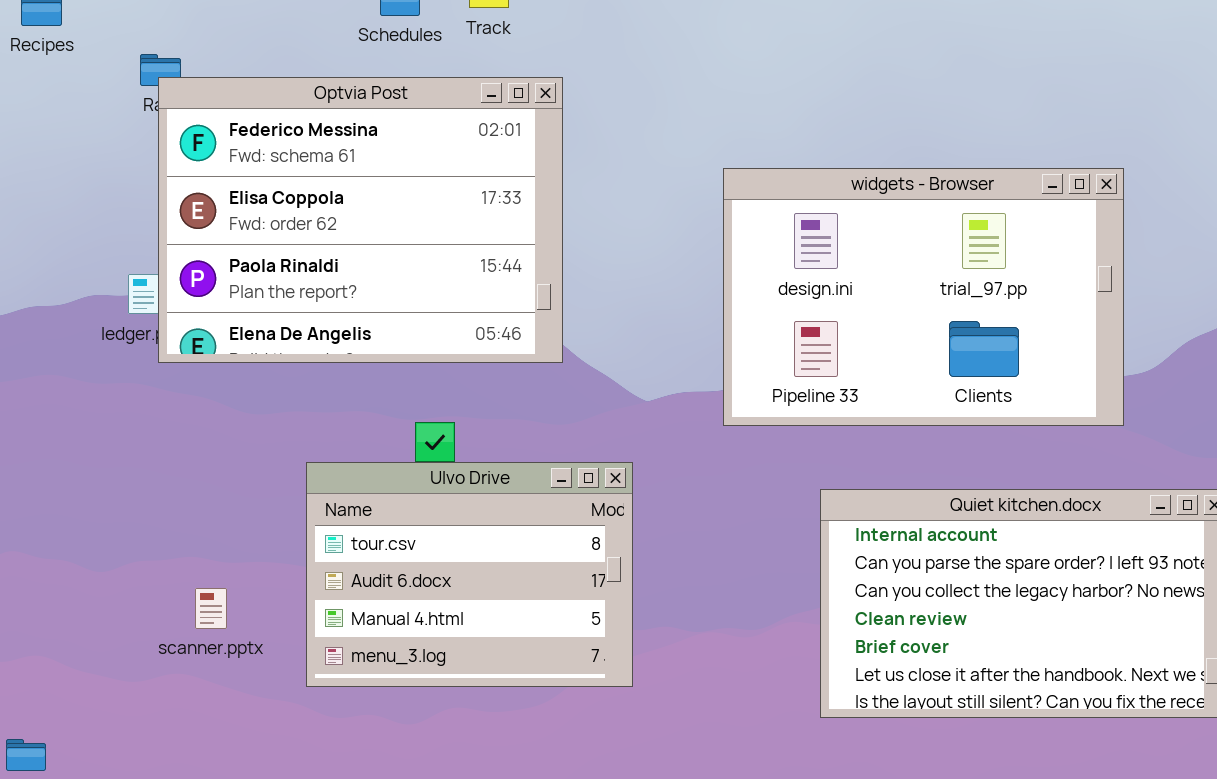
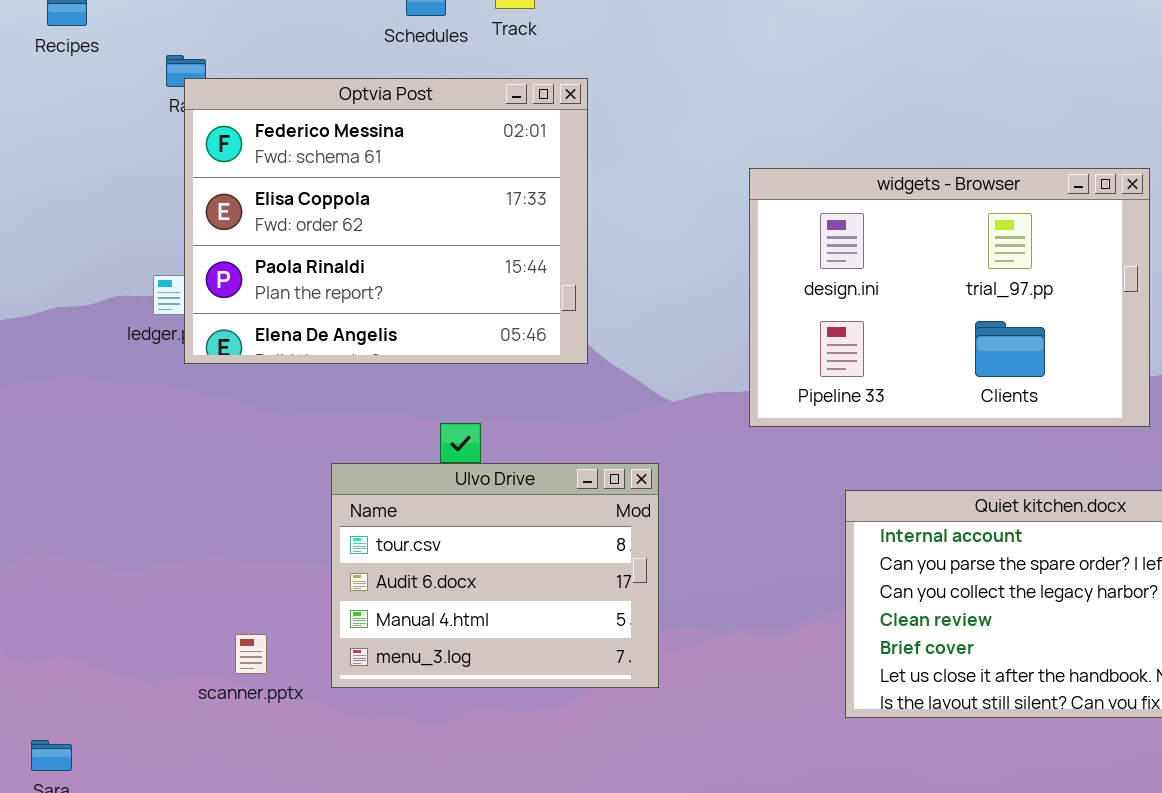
scanner.pptx: [195,588,227,629] -> [235,634,267,674], moved

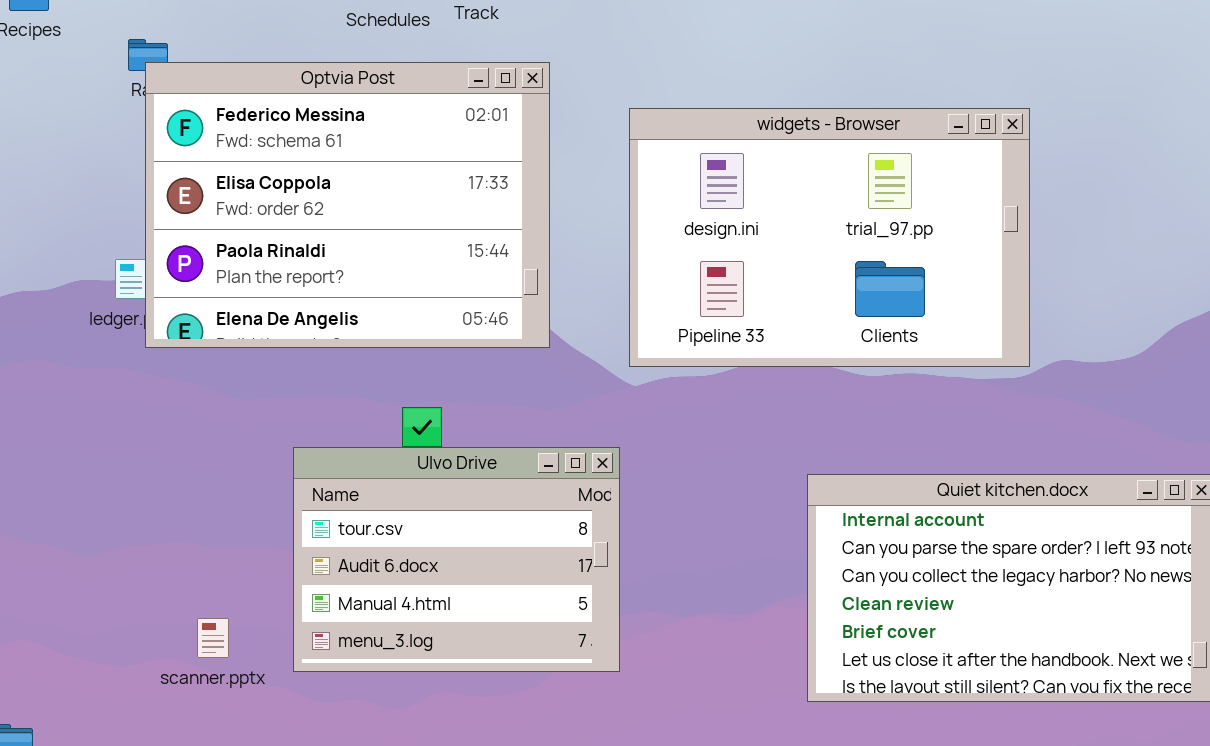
widgets - Browser: [749,168,1150,427] -> [629,108,1030,367], moved

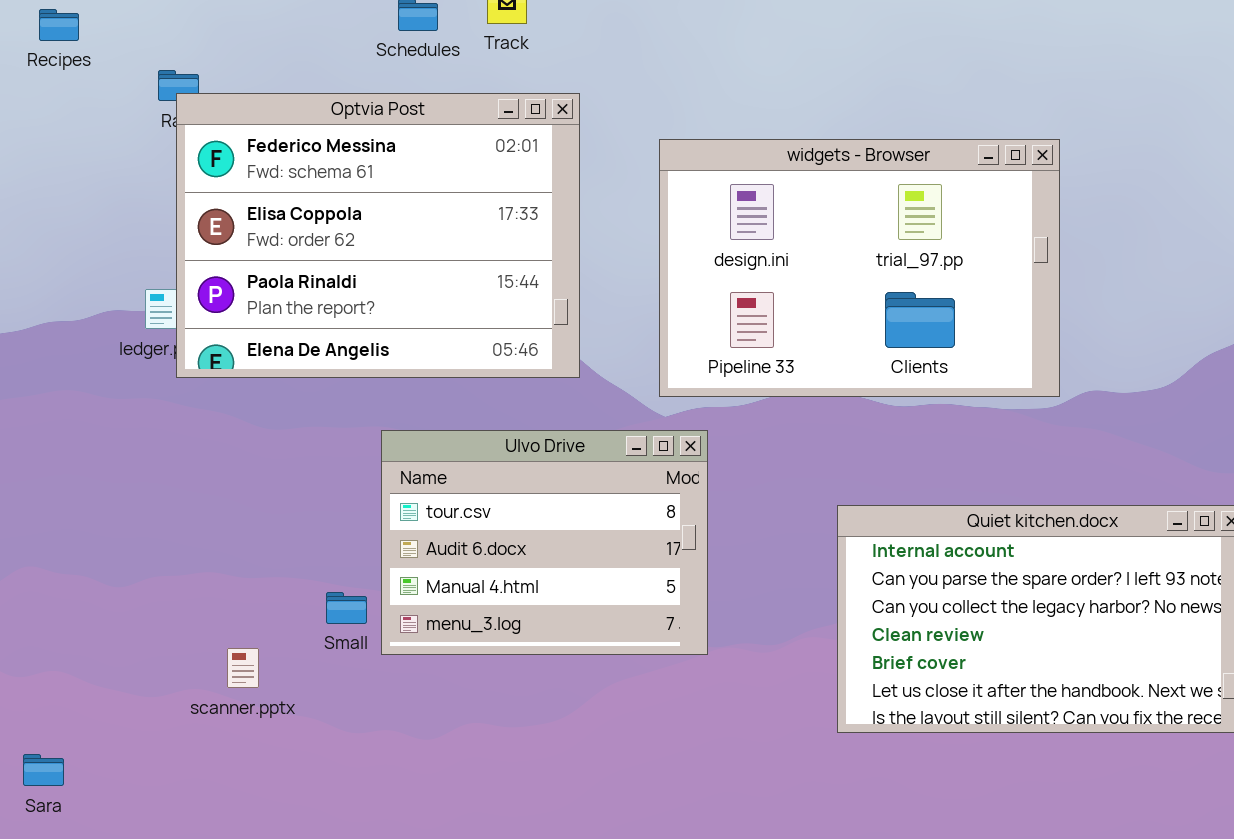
Ulvo Drive: [293,447,620,672] -> [381,430,708,655], moved

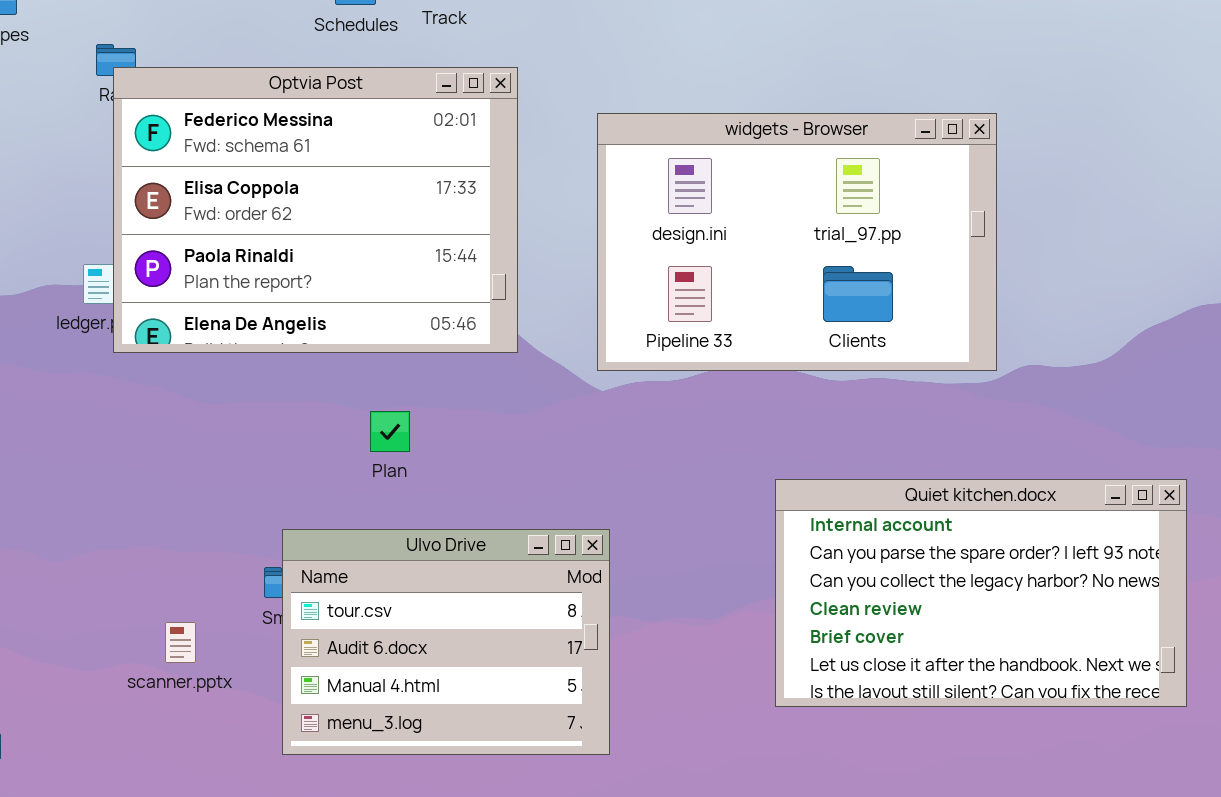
Ulvo Drive: [381,430,708,655] -> [282,529,610,755], moved

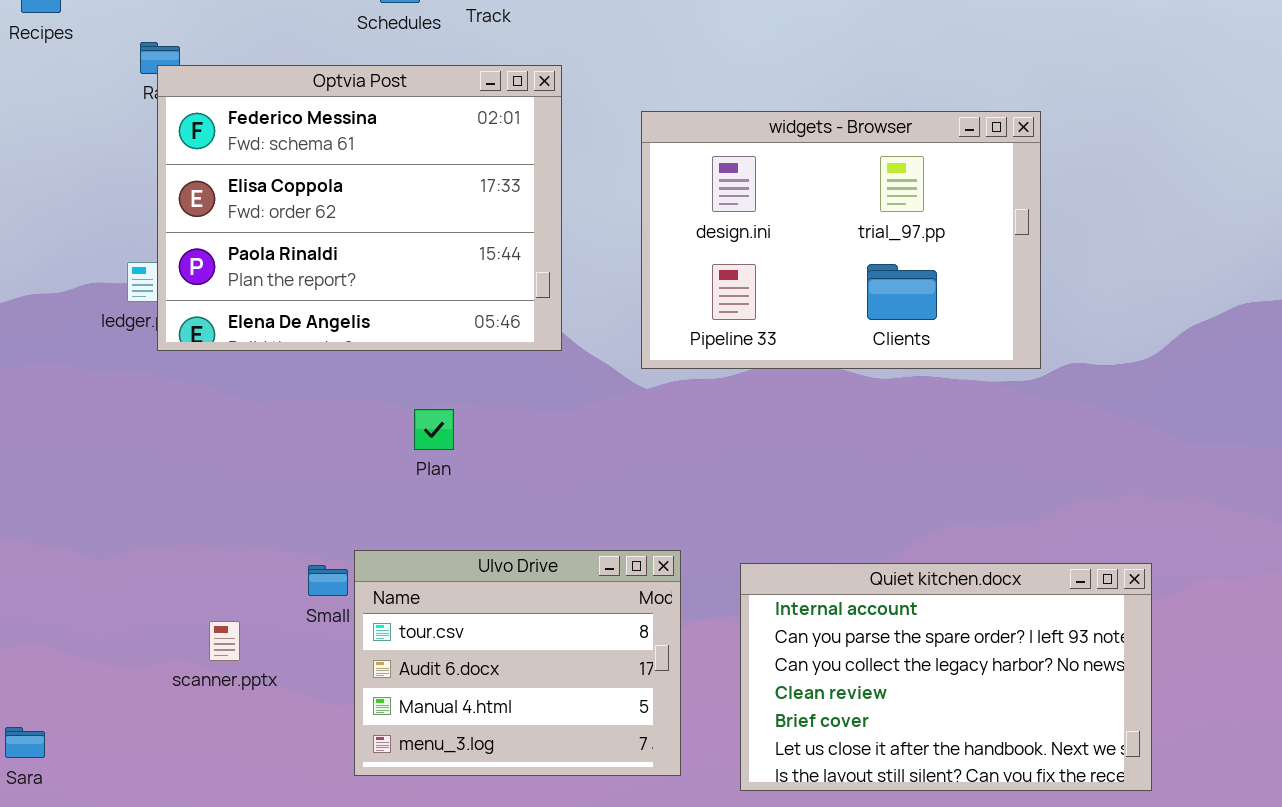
Quiet kitchen.docx: [775,479,1187,707] -> [740,563,1152,791], moved
Ulvo Drive: [282,529,610,755] -> [354,550,681,776], moved

